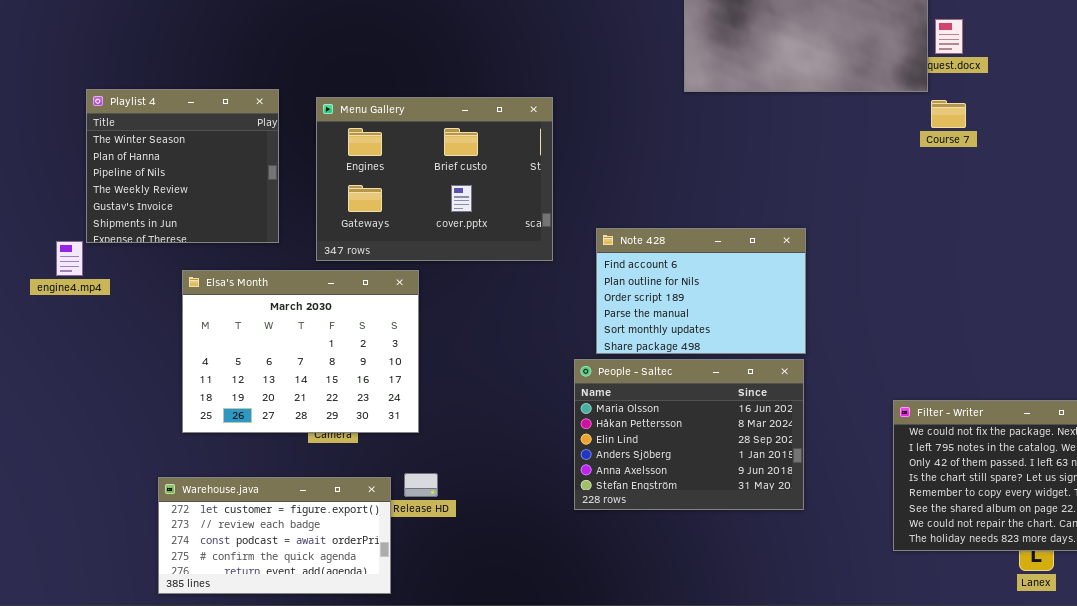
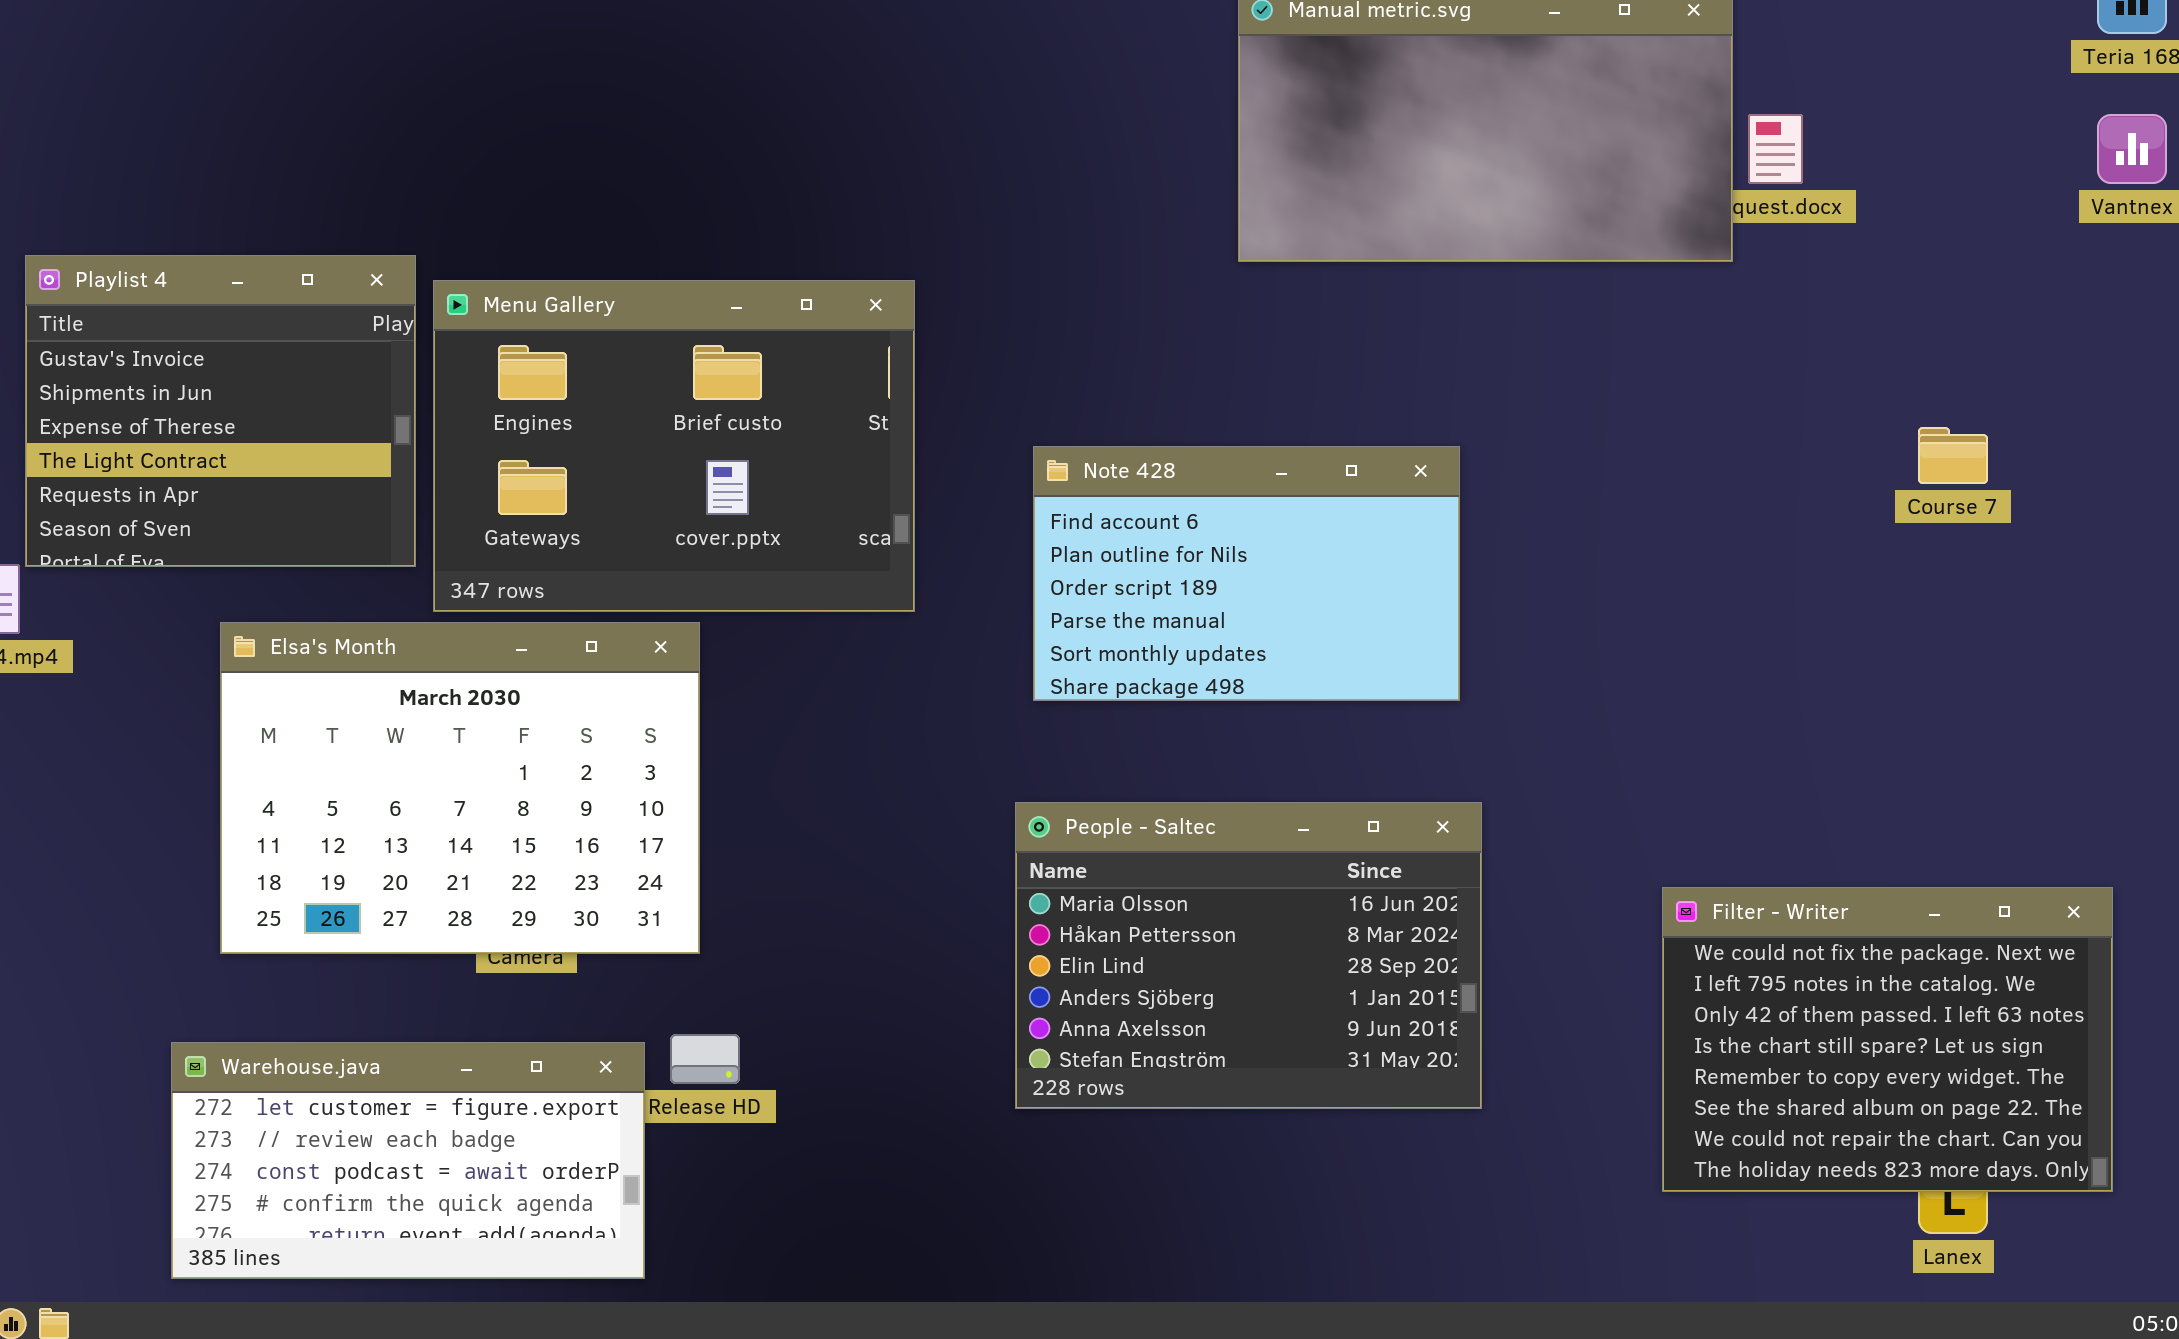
Playlist 4: [86,89,279,243] -> [25,255,416,567], scrolled down 4 rows
Menu Gallery: [316,97,553,261] -> [433,280,915,612], moved
Course 7: [931,100,966,128] -> [1918,427,1988,484], moved
Note 428: [596,228,806,354] -> [1033,446,1460,701], moved

